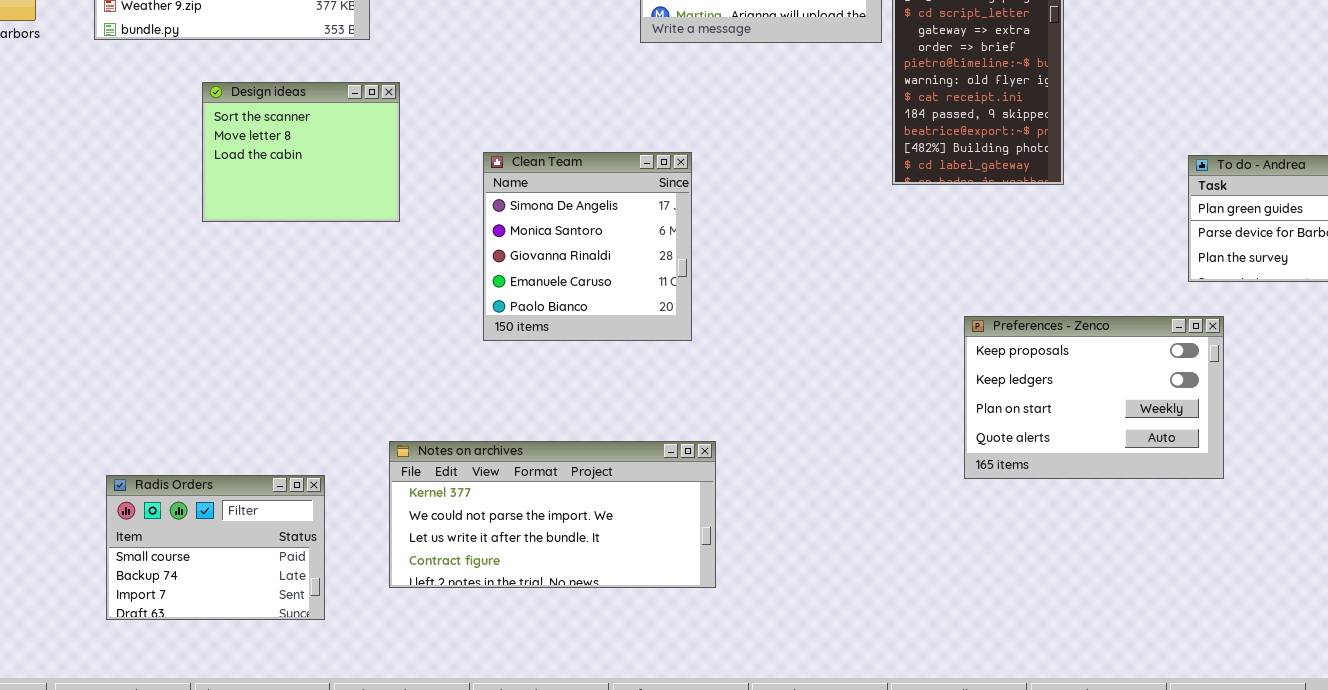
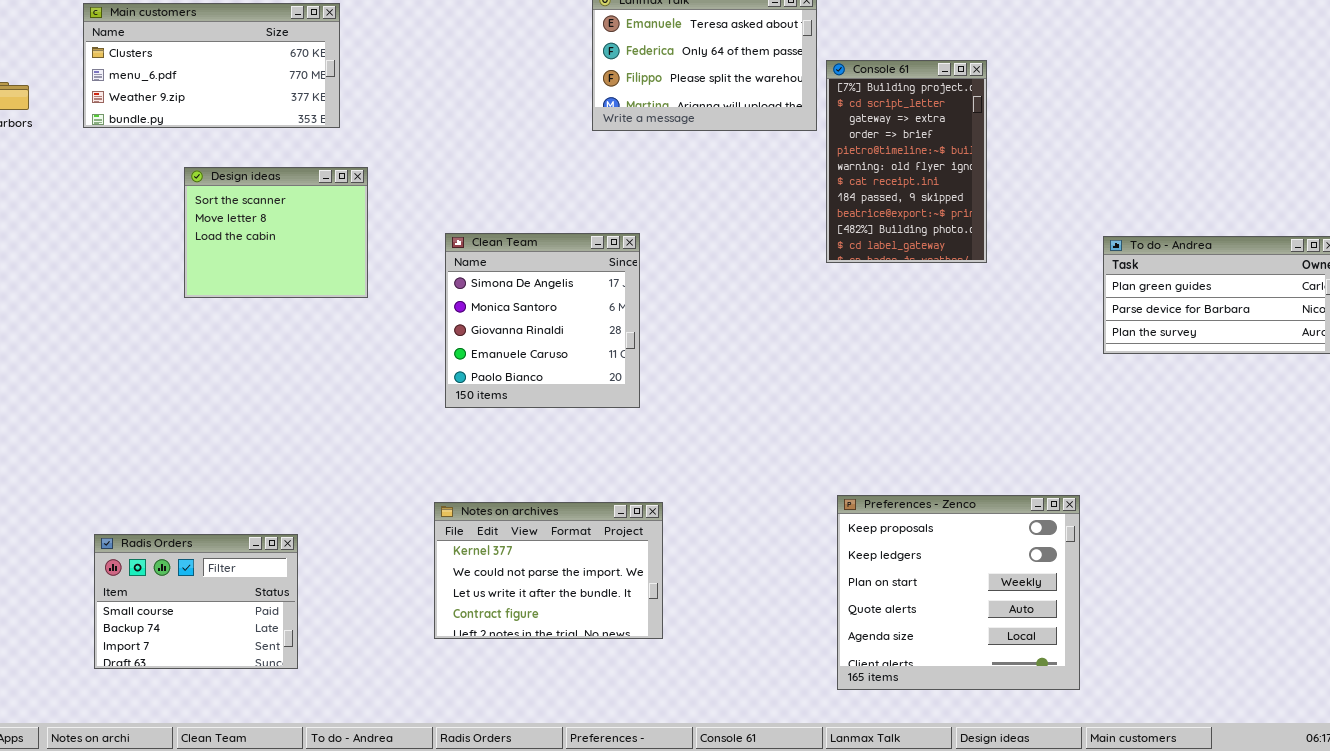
Preferences - Zenco: [964,316,1224,479] -> [837,495,1080,690], moved, resized
Notes on archives: [389,441,716,588] -> [434,502,663,639], resized

